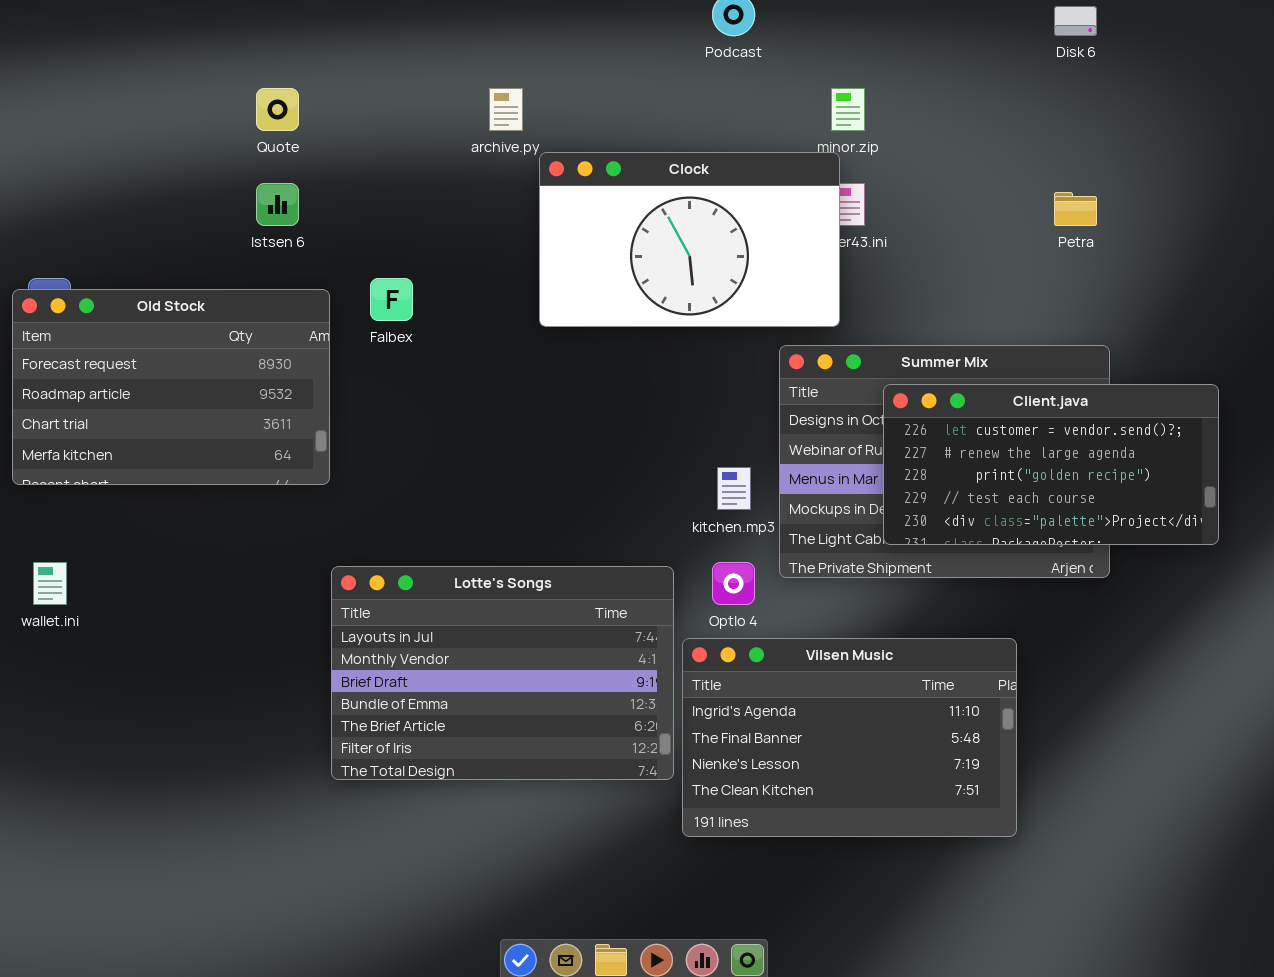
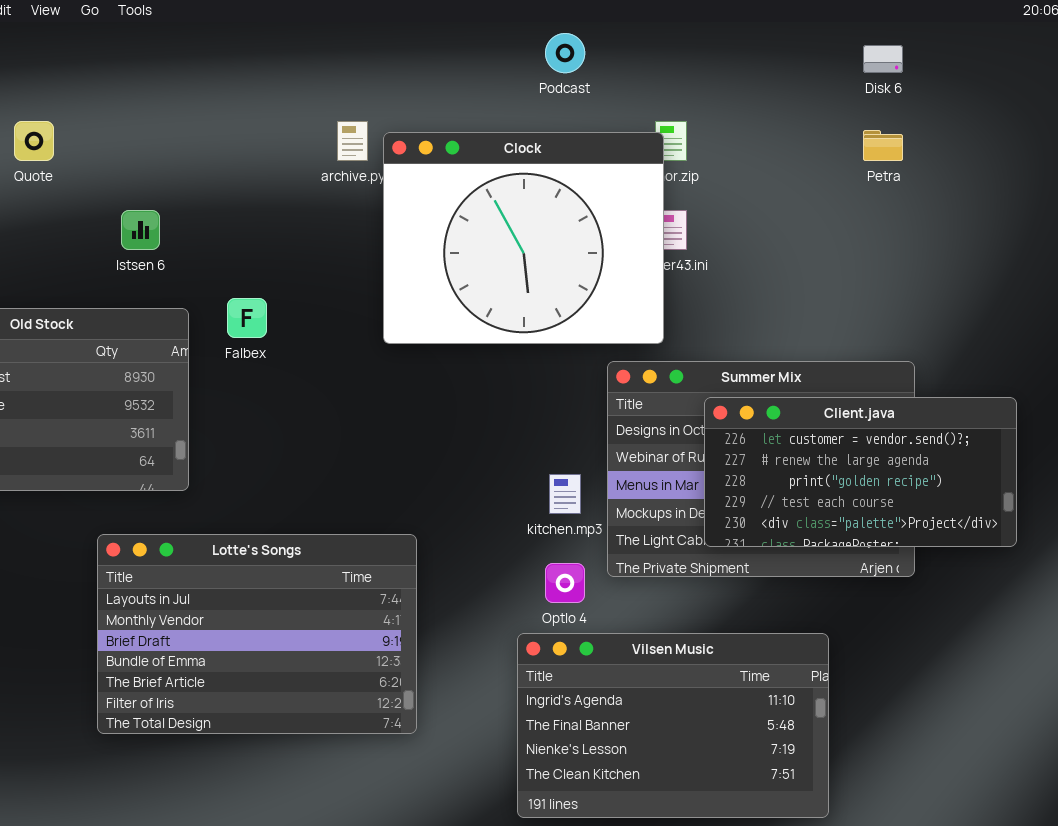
Quote: [256,88,299,131] -> [14,121,54,161], moved
Clock: [539,152,840,327] -> [383,132,664,344], resized
Petra: [1054,192,1097,226] -> [863,130,903,161], moved
Lotte's Songs: [331,566,674,780] -> [97,534,417,734], moved

